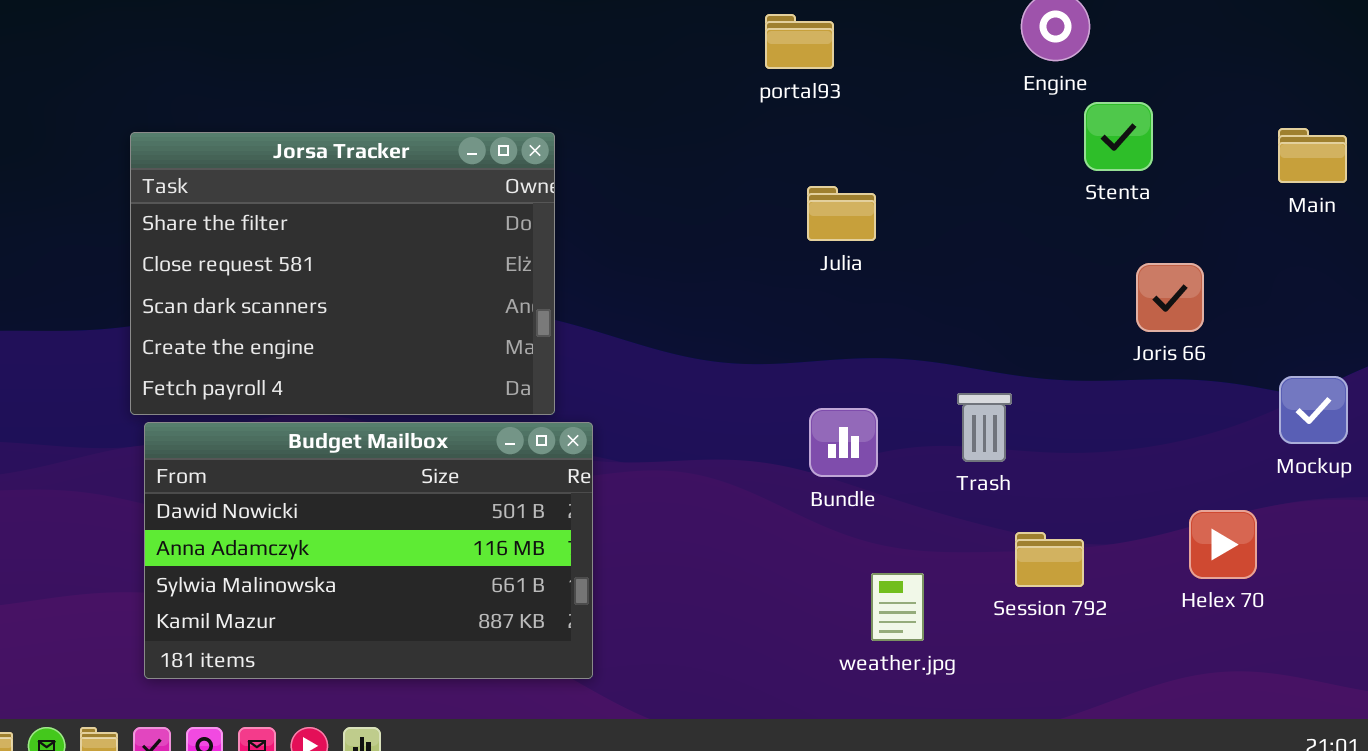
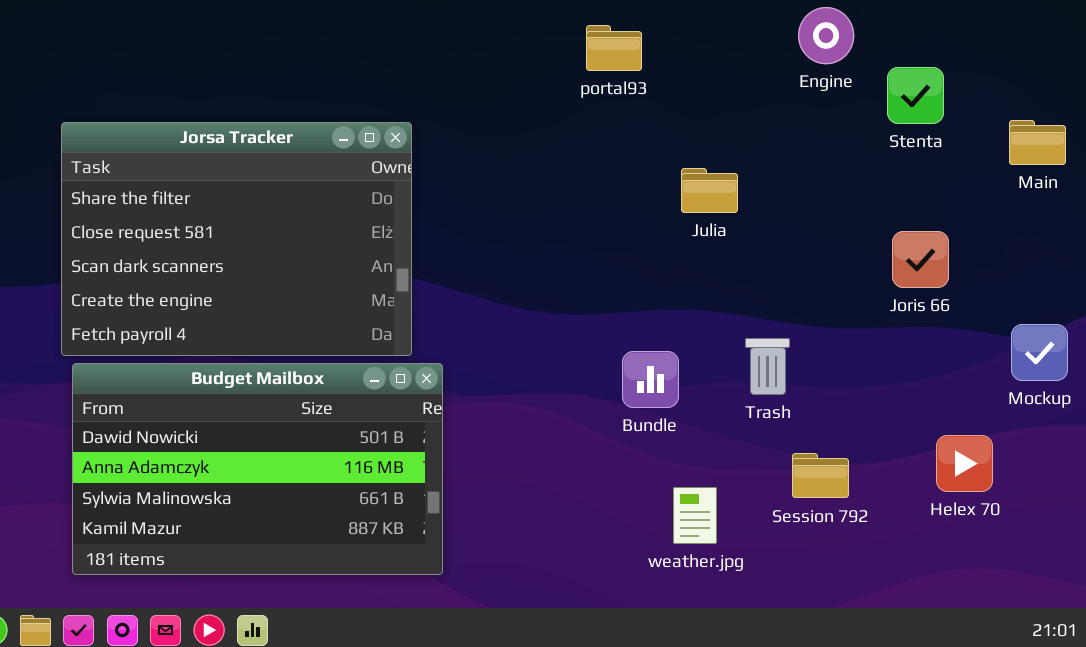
Stenta: [1084,102,1153,171] -> [887,67,944,124], moved
Julia: [807,186,876,241] -> [681,168,738,213], moved

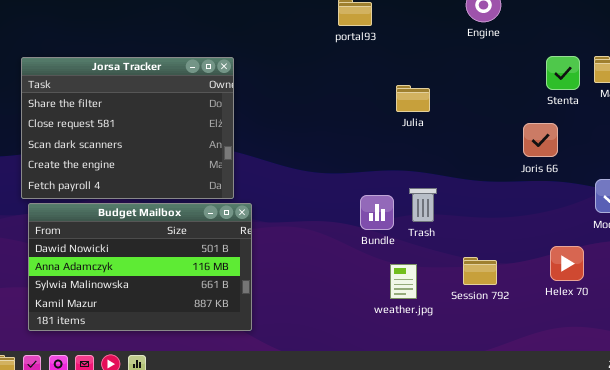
Stenta: [887,67,944,124] -> [546,56,580,90], moved
Trash: [745,338,790,395] -> [409,188,437,222], moved
weather.jpg: [673,487,717,544] -> [390,264,417,299], moved

